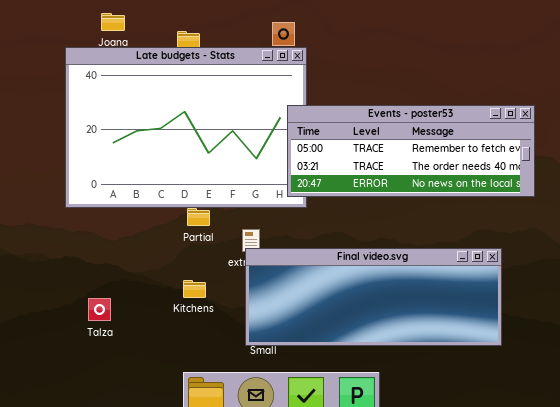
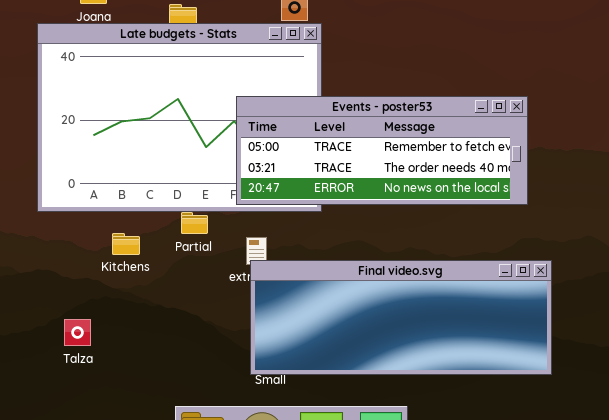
Events - poster53: [287,105,535,197] -> [236,96,528,205], moved
Kitchens: [183,280,206,298] -> [112,233,140,255], moved

